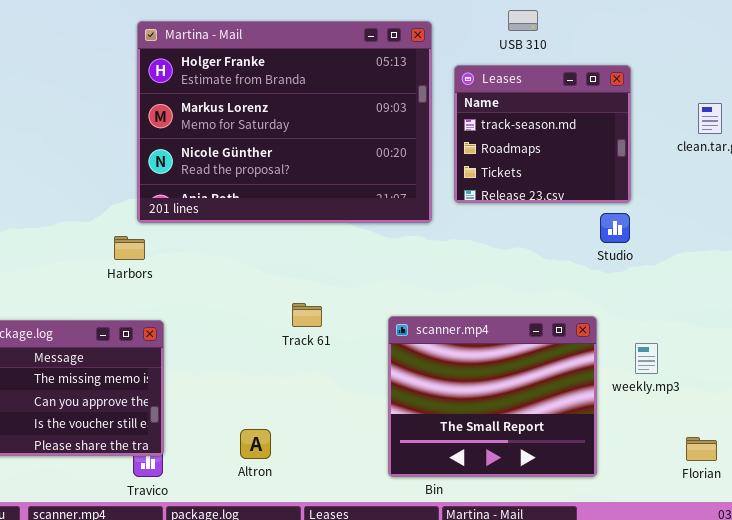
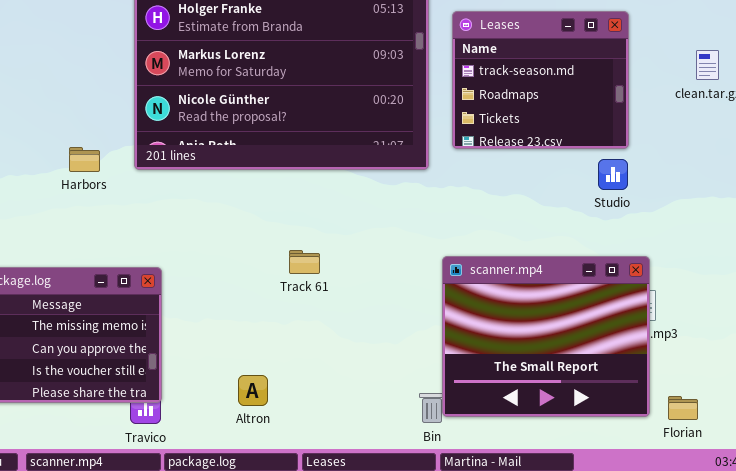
Harbors: [114,236,145,260] -> [69,147,100,172], moved
scanner.mp4: [388,316,597,477] -> [442,256,650,417], moved
Florian: [686,437,717,461] -> [668,396,698,420], moved

